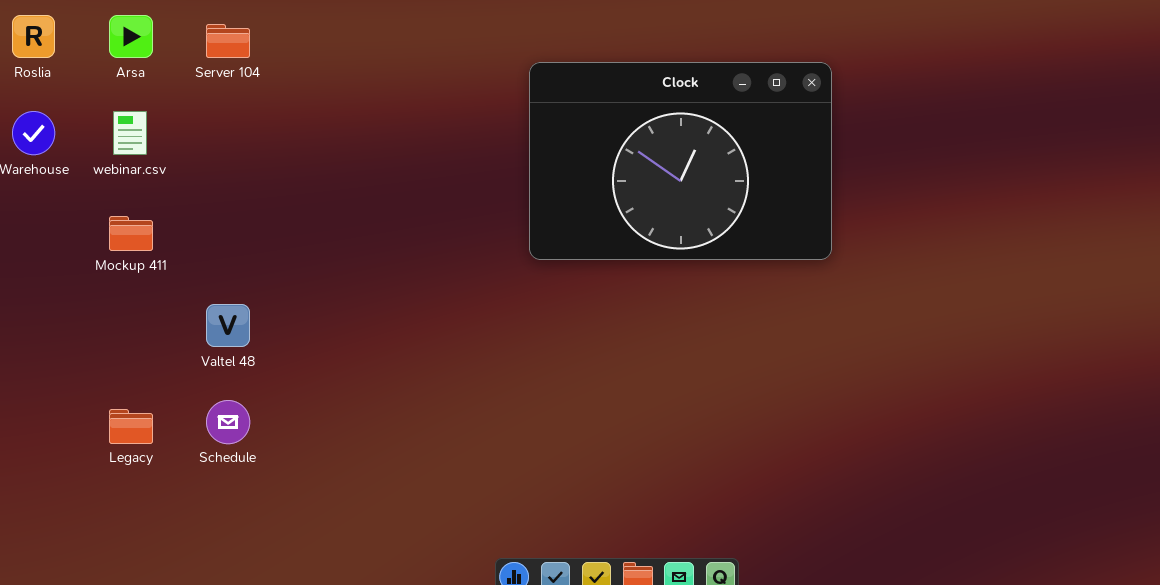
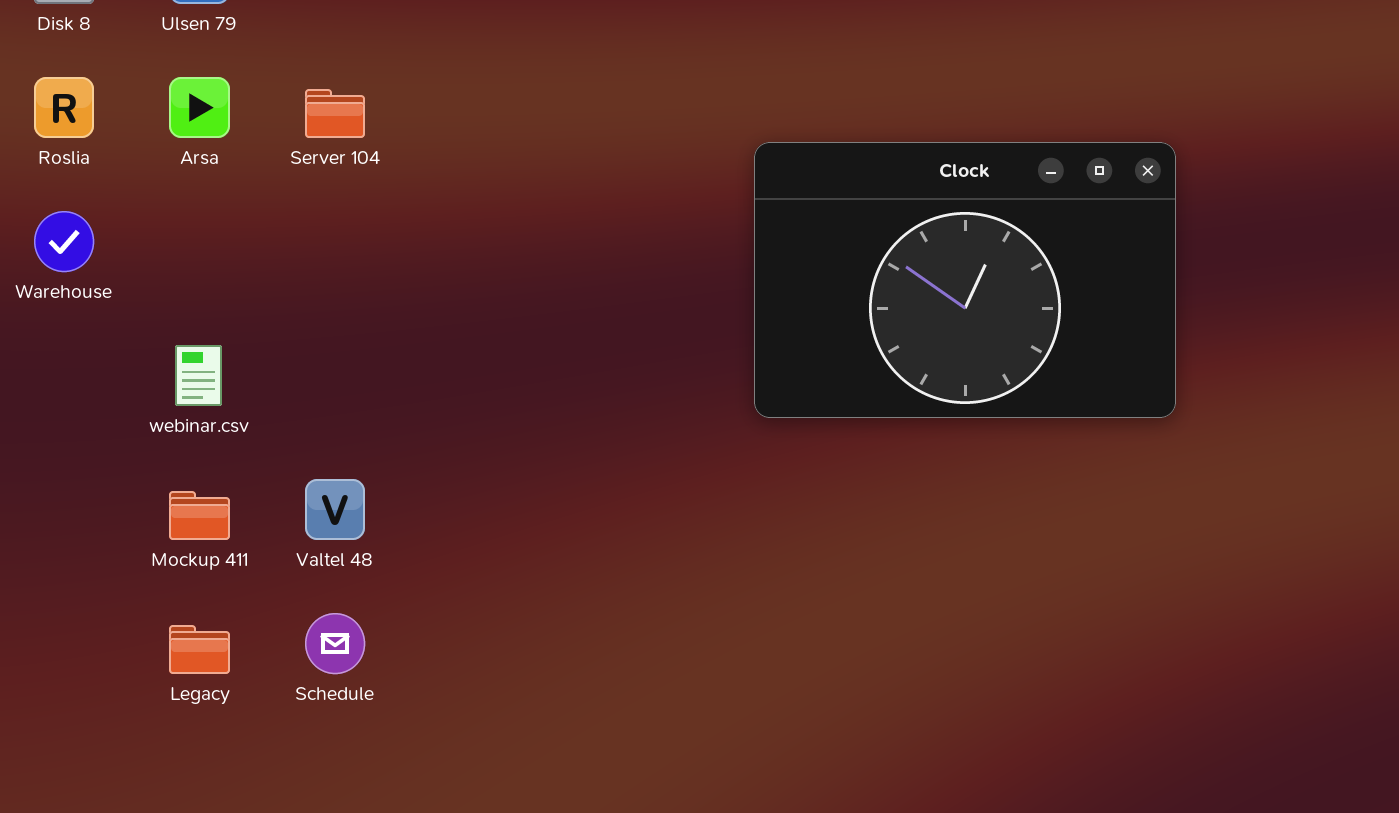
webinar.csv: [113,111,147,155] -> [175,345,222,406], moved
Mockup 411: [109,216,153,251] -> [169,491,230,540], moved

